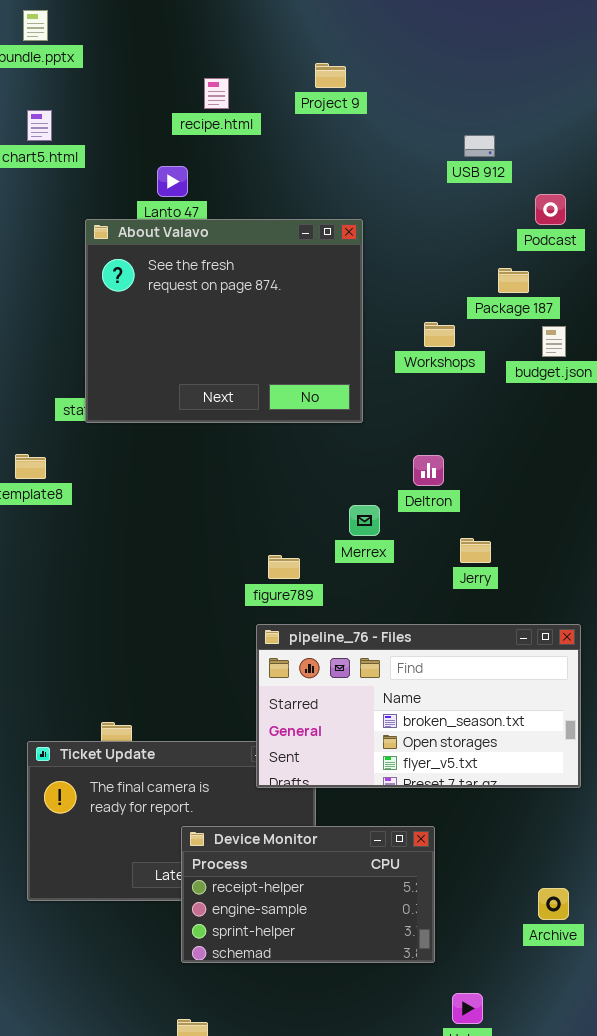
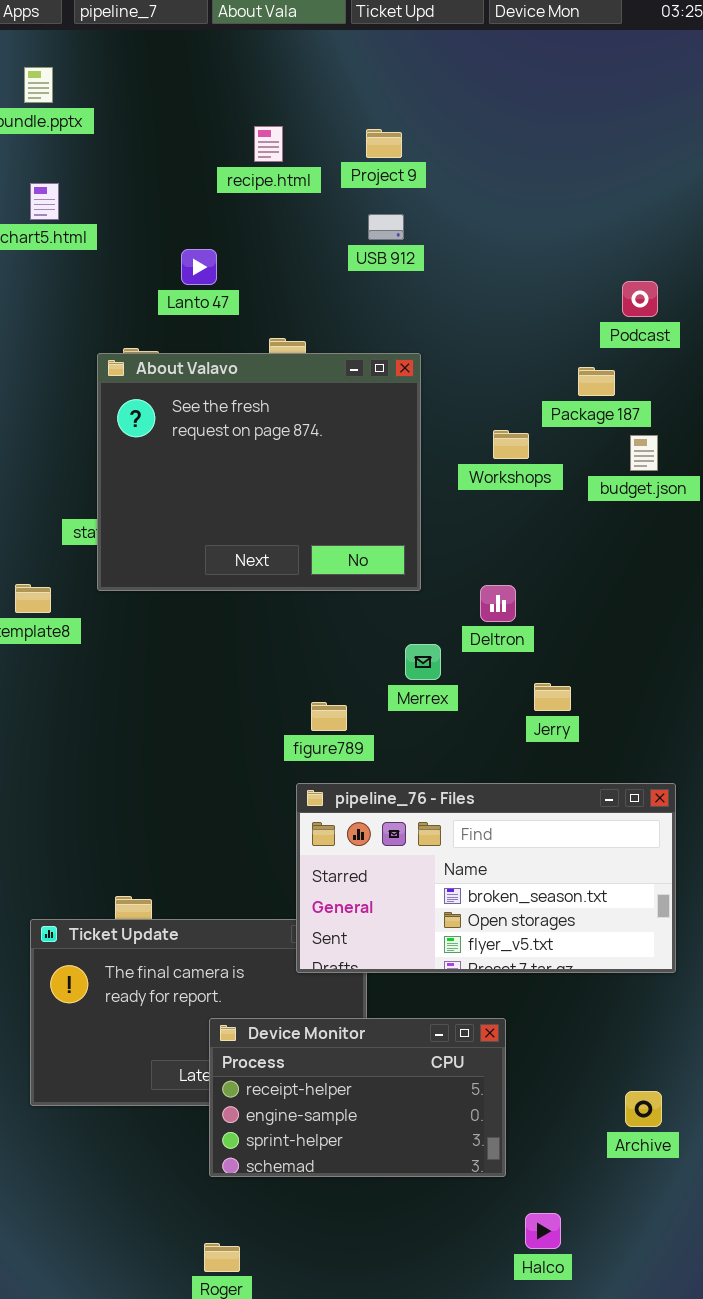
recipe.html: [204,78,229,109] -> [254,126,283,162], moved
USB 912: [464,135,495,157] -> [368,214,404,240], moved
About Valavo: [85,219,363,423] -> [97,353,421,591], moved

